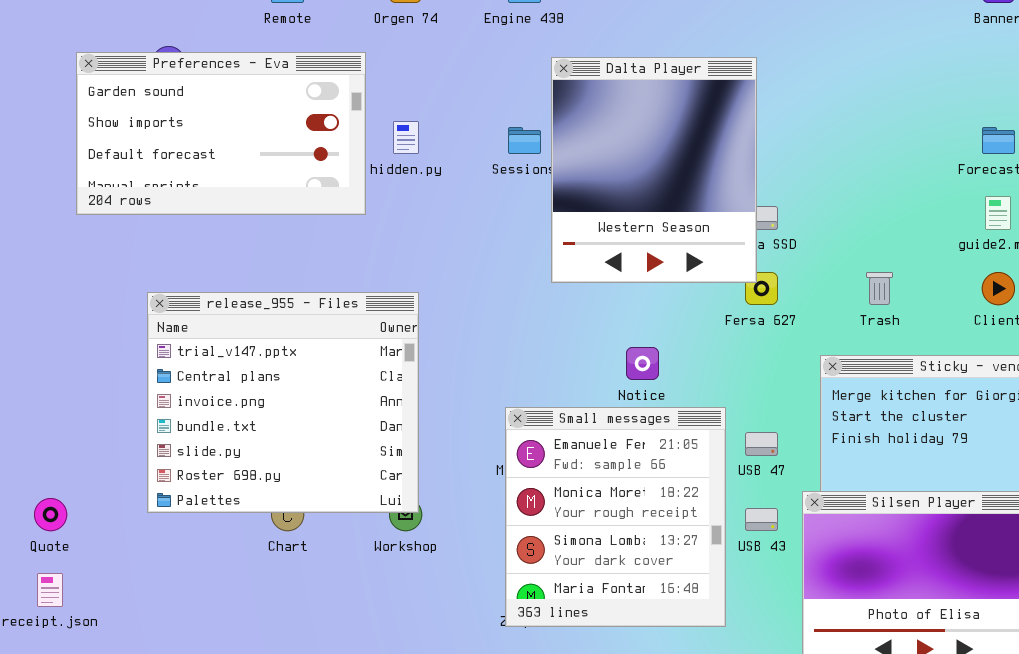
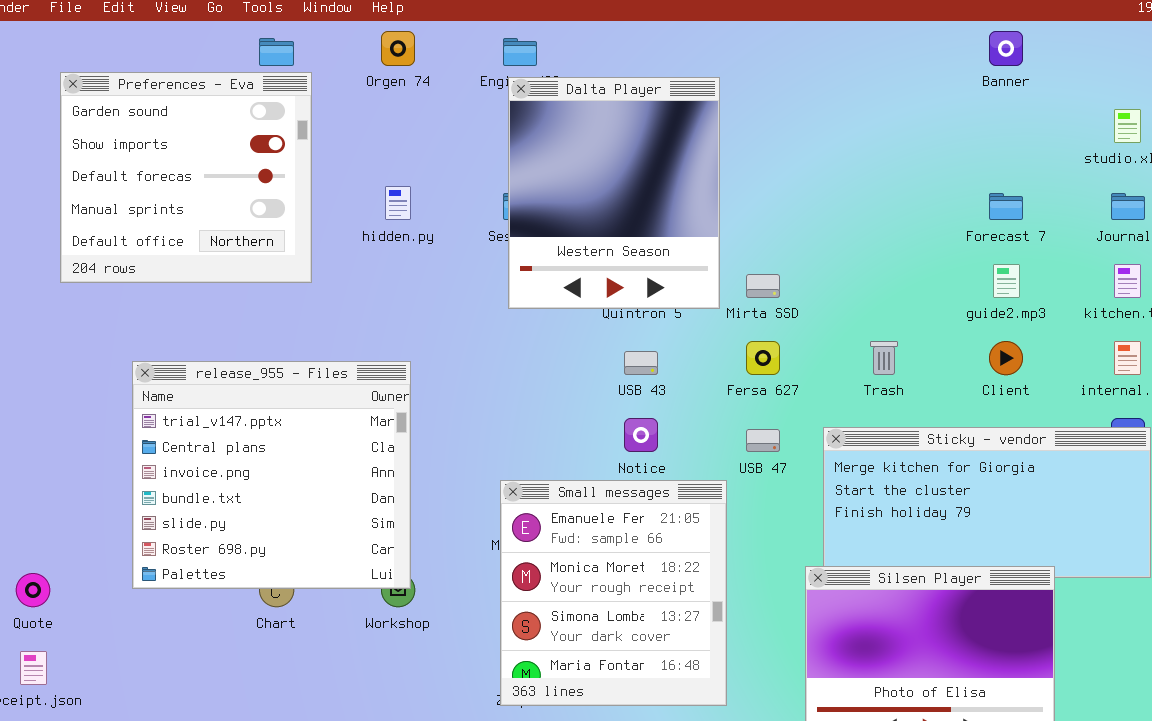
Preferences - Eva: [76,52,366,215] -> [60,72,312,283], resized
Dalta Player: [551,57,757,283] -> [508,77,720,309], moved
USB 47: [745,432,778,456] -> [746,429,780,452], moved
USB 43: [745,508,778,531] -> [624,351,658,375], moved

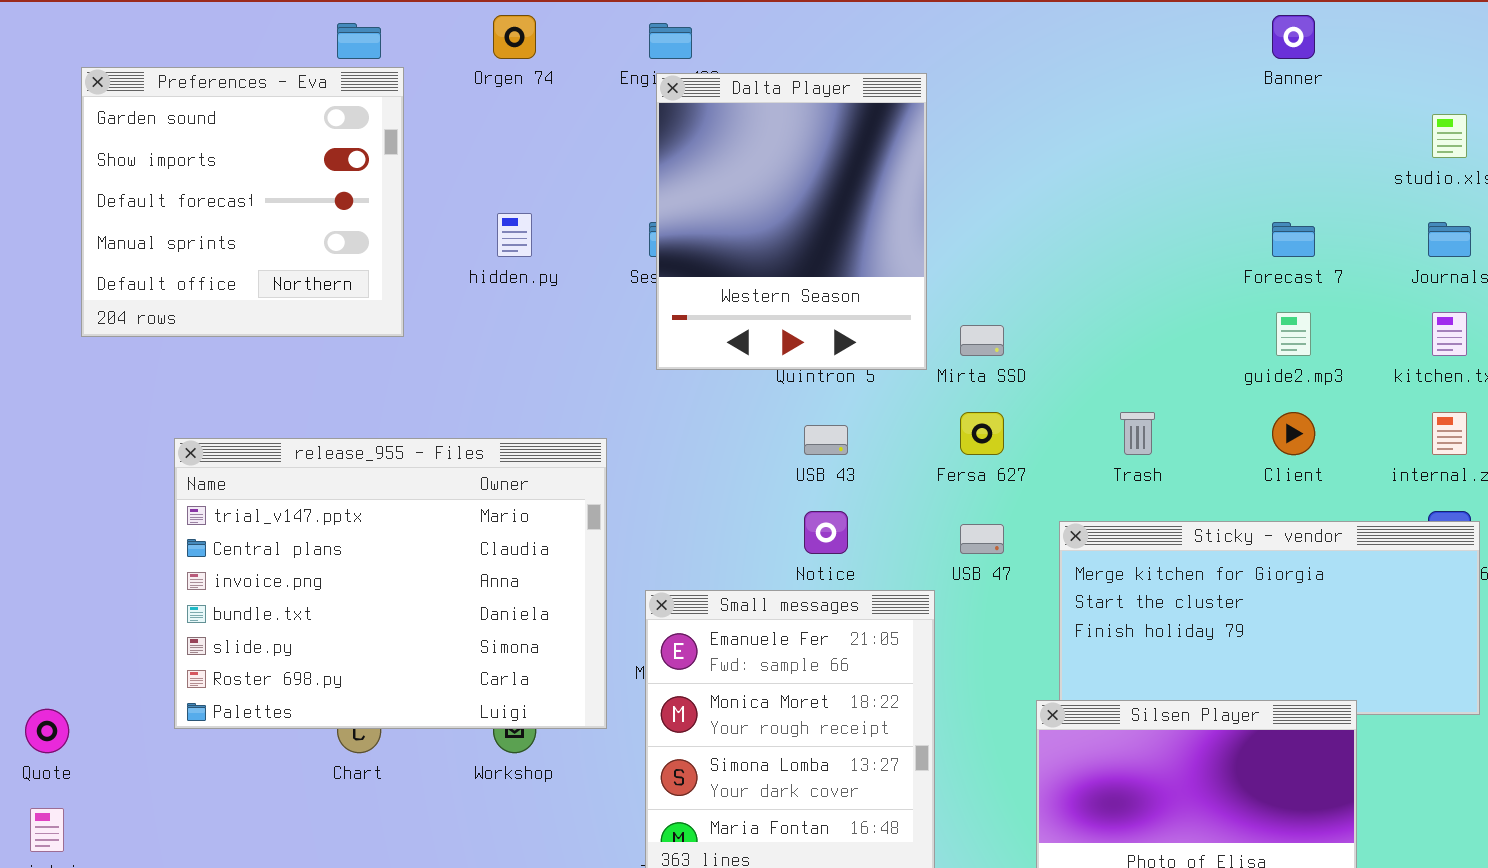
release_955 - Files: [132,361,411,589] -> [174,438,607,729], resized

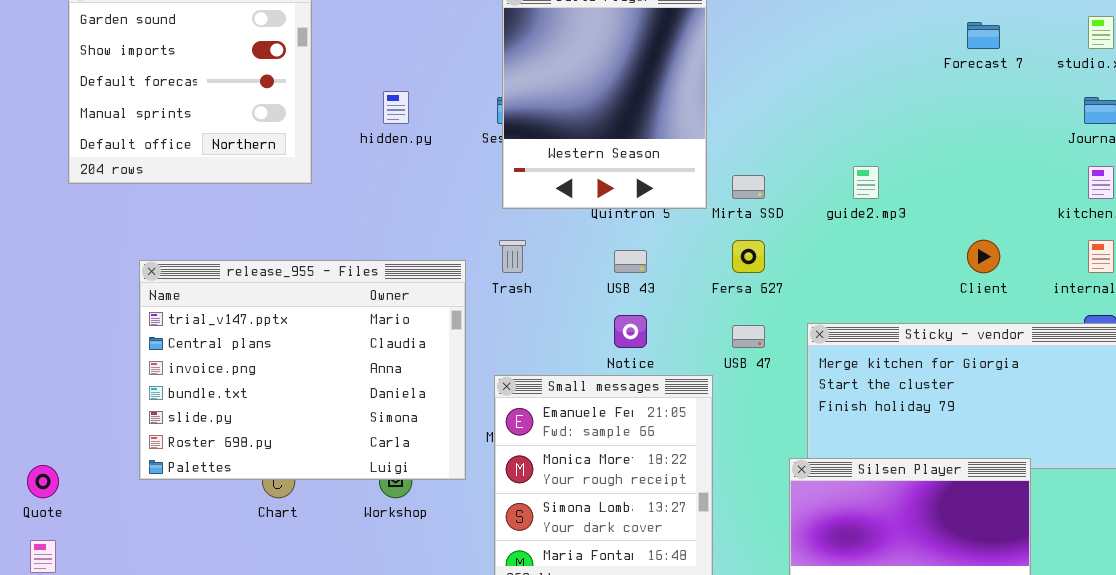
Forecast 7: [1272,222,1315,257] -> [967,22,1000,49], moved
guide2.mp3: [1276,312,1311,356] -> [853,166,879,199], moved
Trash: [1120,412,1155,455] -> [499,240,526,273], moved

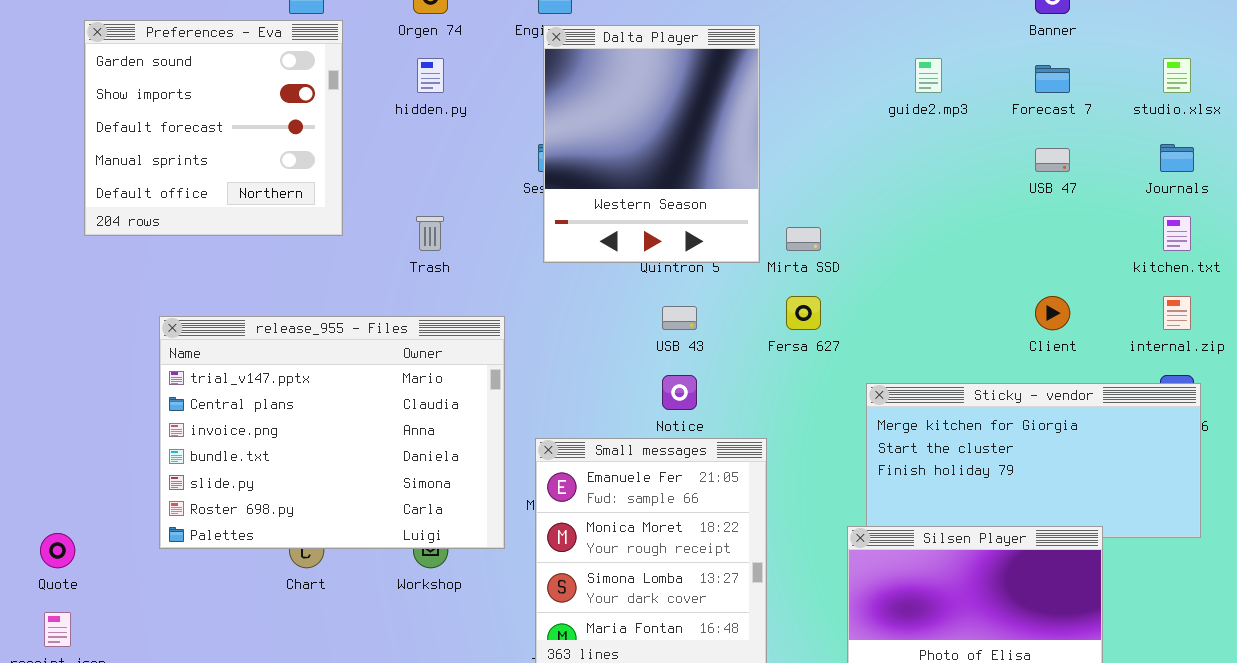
hidden.py: [383,91,409,124] -> [417,58,444,93], moved
guide2.mp3: [853,166,879,199] -> [915,58,942,93], moved
Trash: [499,240,526,273] -> [416,216,444,251], moved
USB 47: [732,325,765,348] -> [1035,148,1070,172], moved

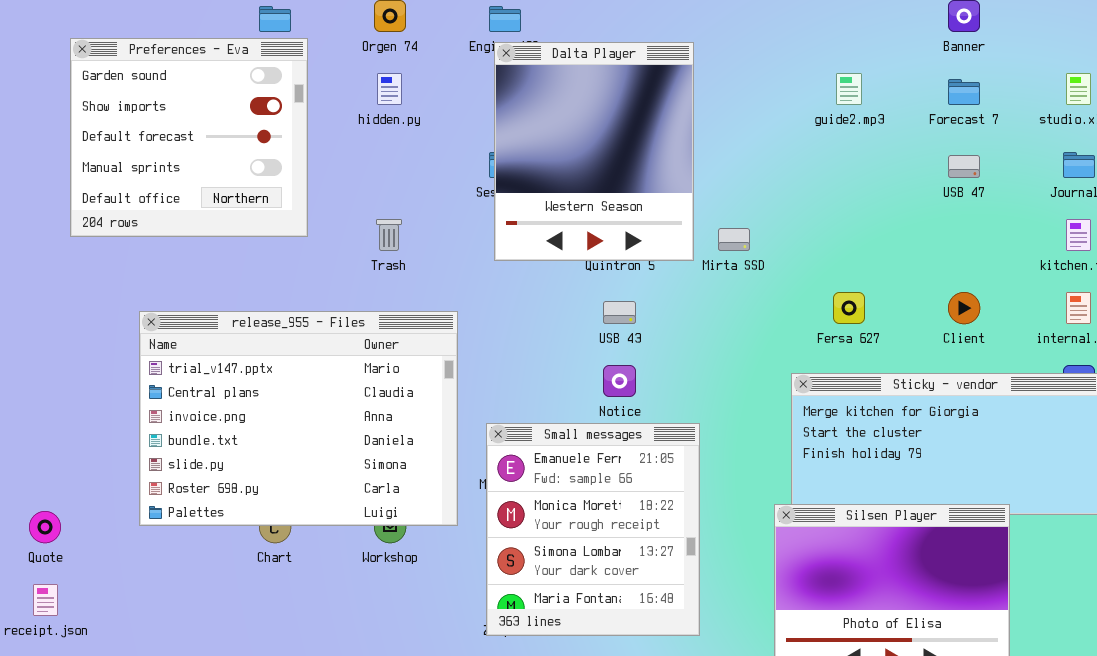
Fersa 627: [786,296,821,330] -> [833,292,865,324], moved

